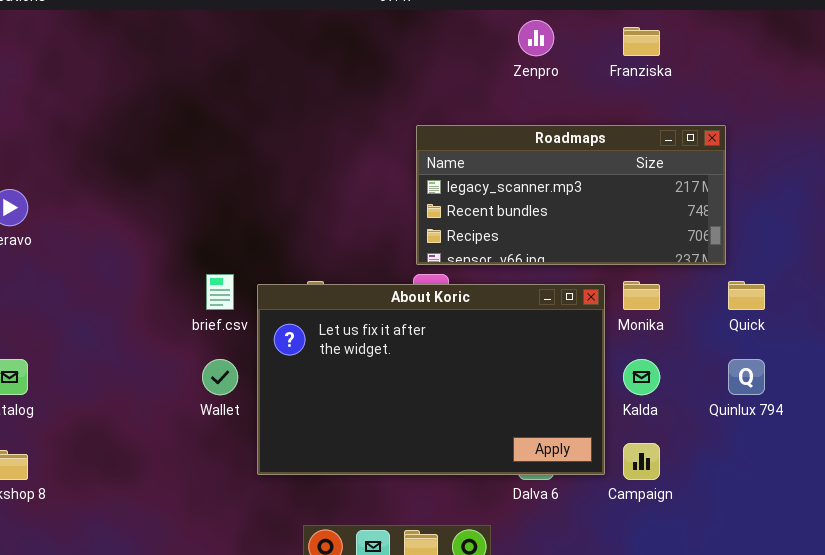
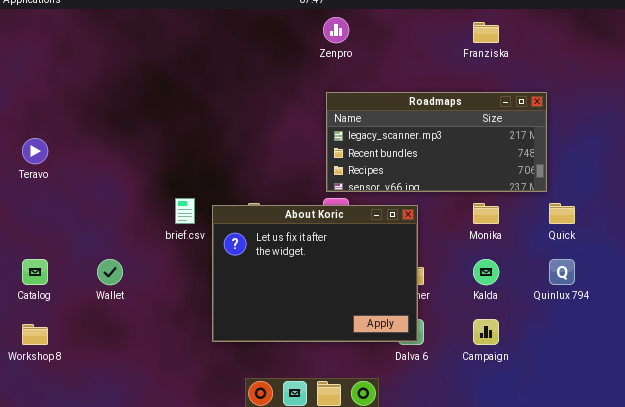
Zenpro: [518,20,554,56] -> [323,17,349,43], moved
About Koric: [257,284,605,475] -> [212,205,418,342], resized
Wallet: [202,359,238,395] -> [97,259,123,285], moved

